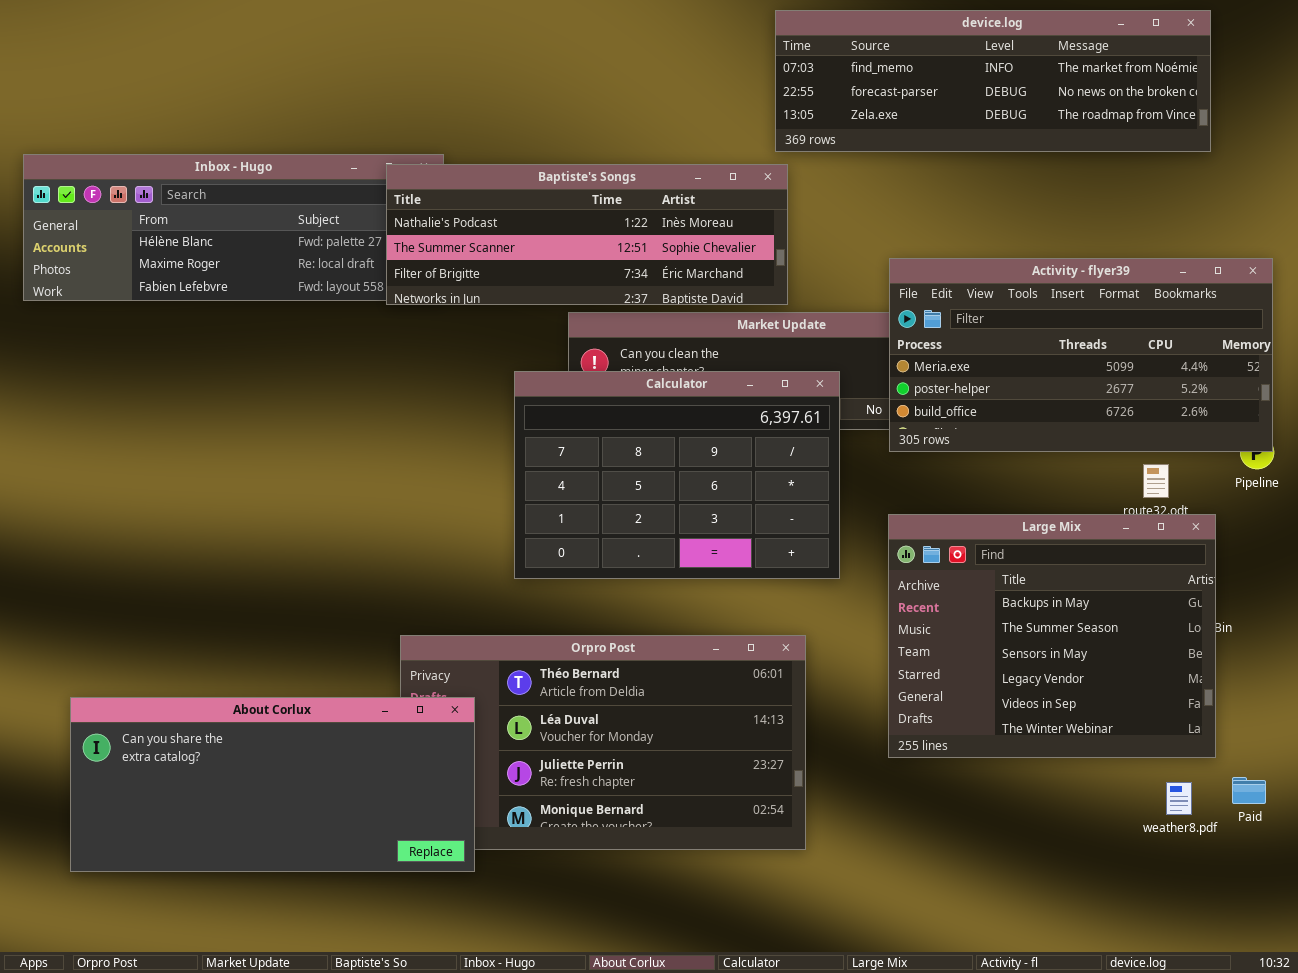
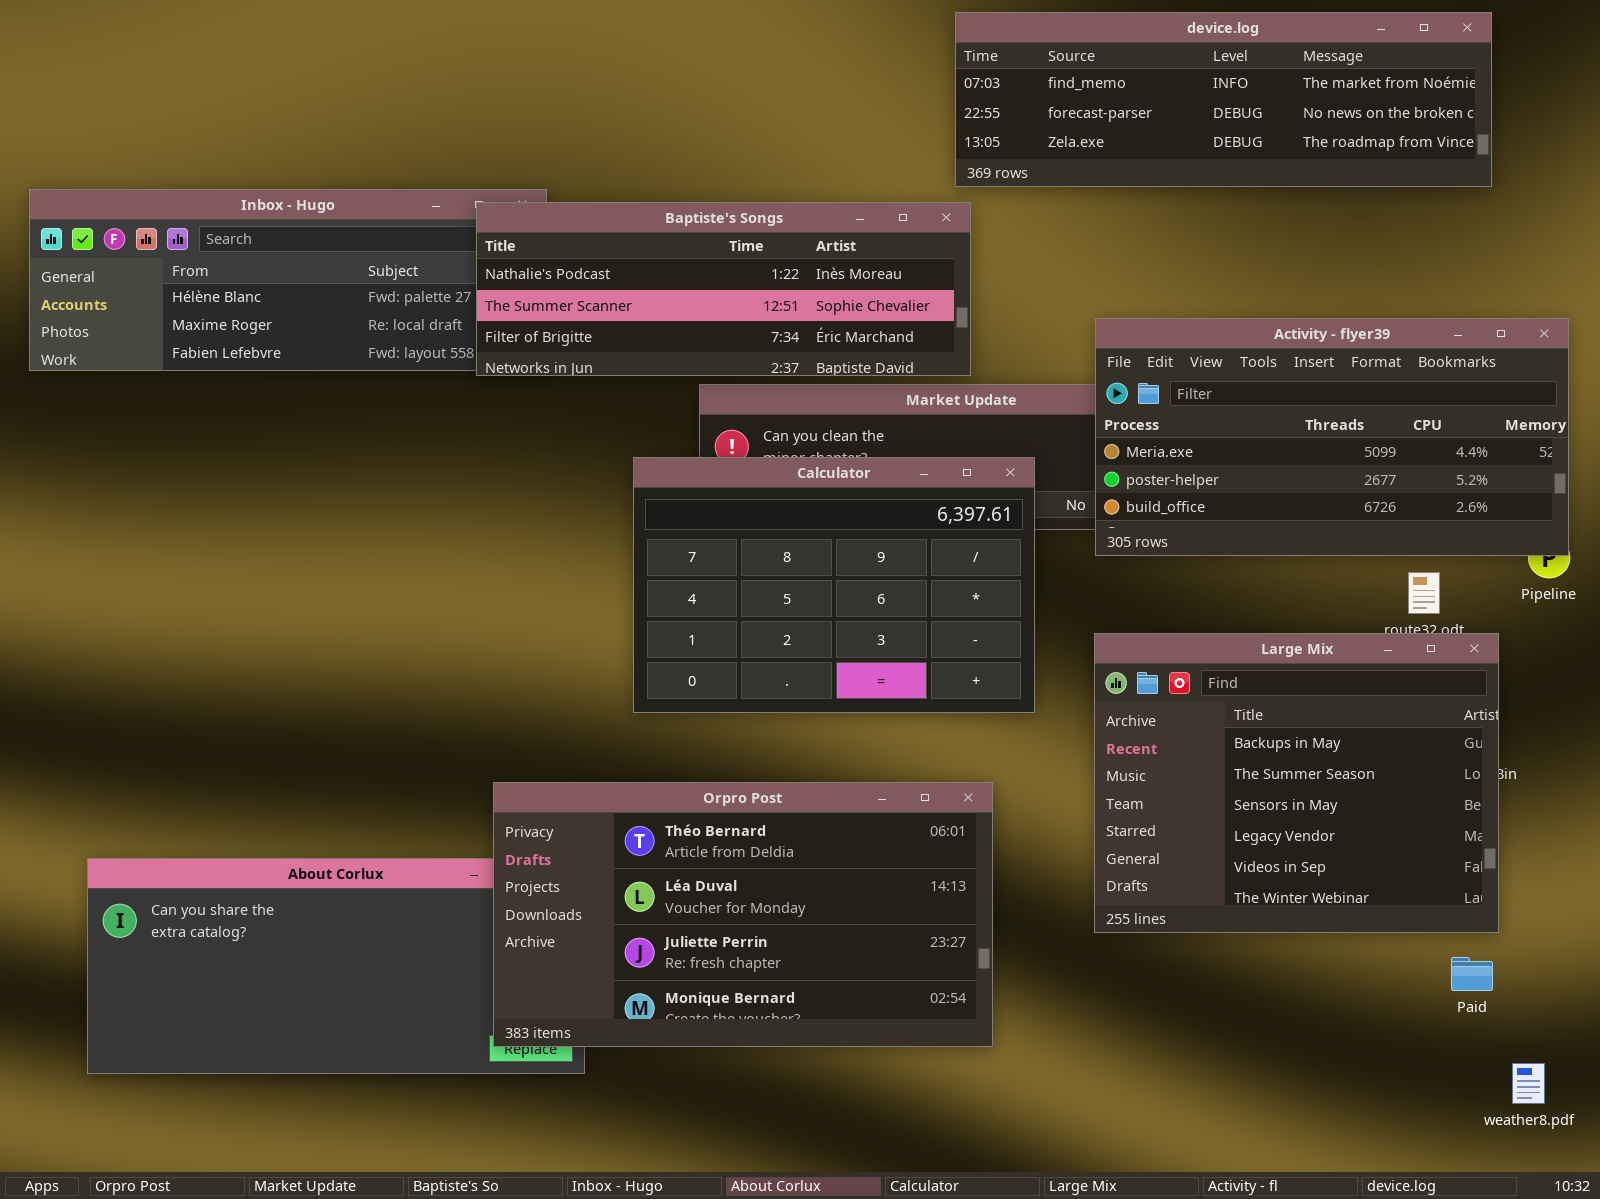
Orpro Post: [400,635,806,850] -> [493,782,993,1047], raised
Paid: [1232,777,1266,804] -> [1451,957,1493,991], moved
weather8.pdf: [1166,782,1192,815] -> [1512,1063,1545,1104], moved

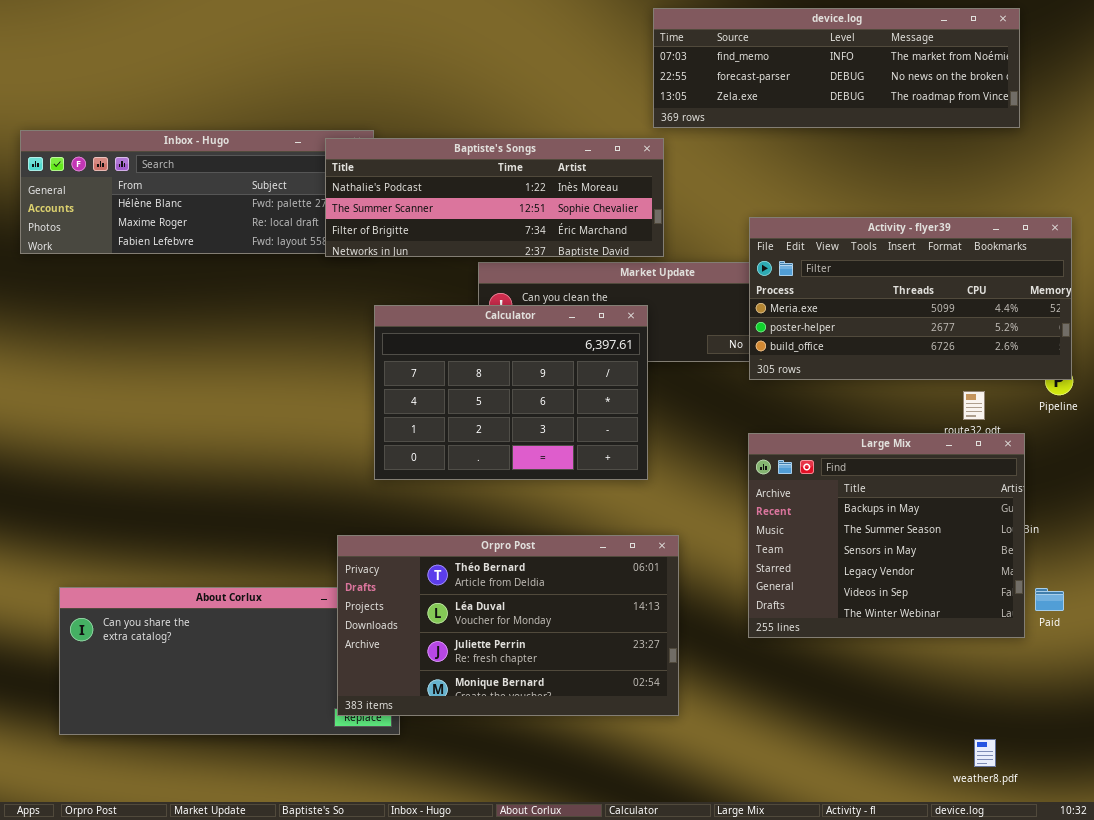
Calculator: [633,457,1035,713] -> [374,305,648,480], moved
Paid: [1451,957,1493,991] -> [1035,588,1064,611], moved
weather8.pdf: [1512,1063,1545,1104] -> [974,739,996,767], moved

